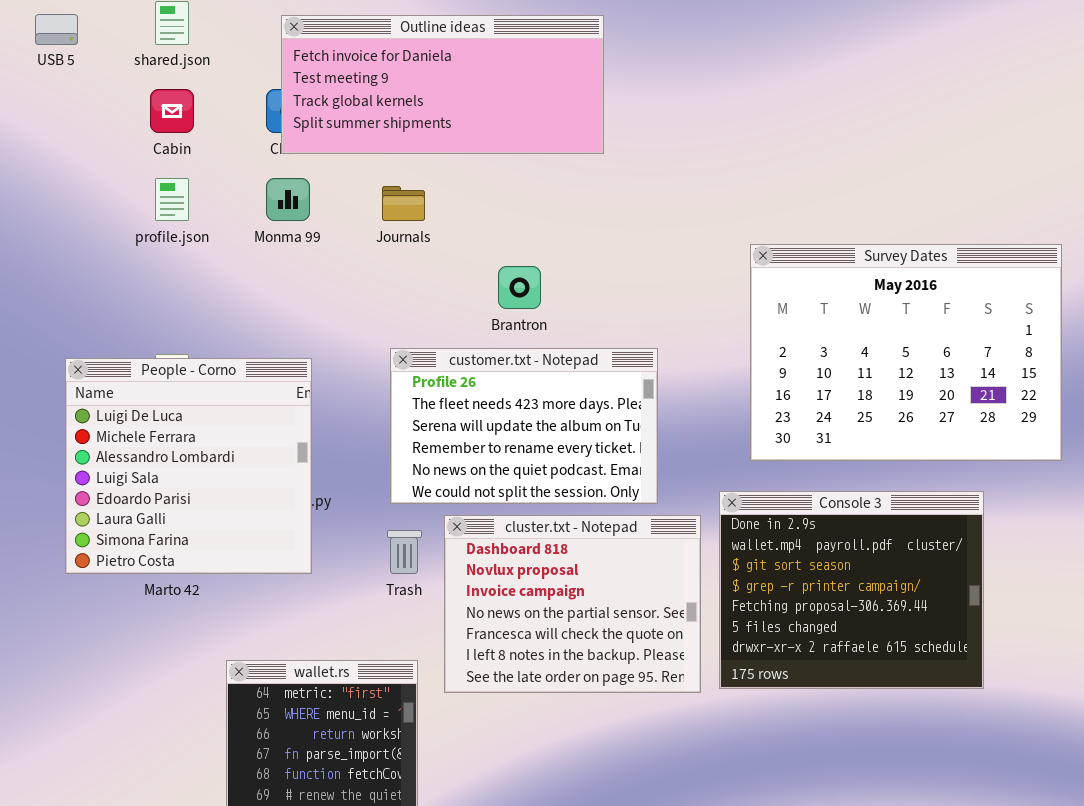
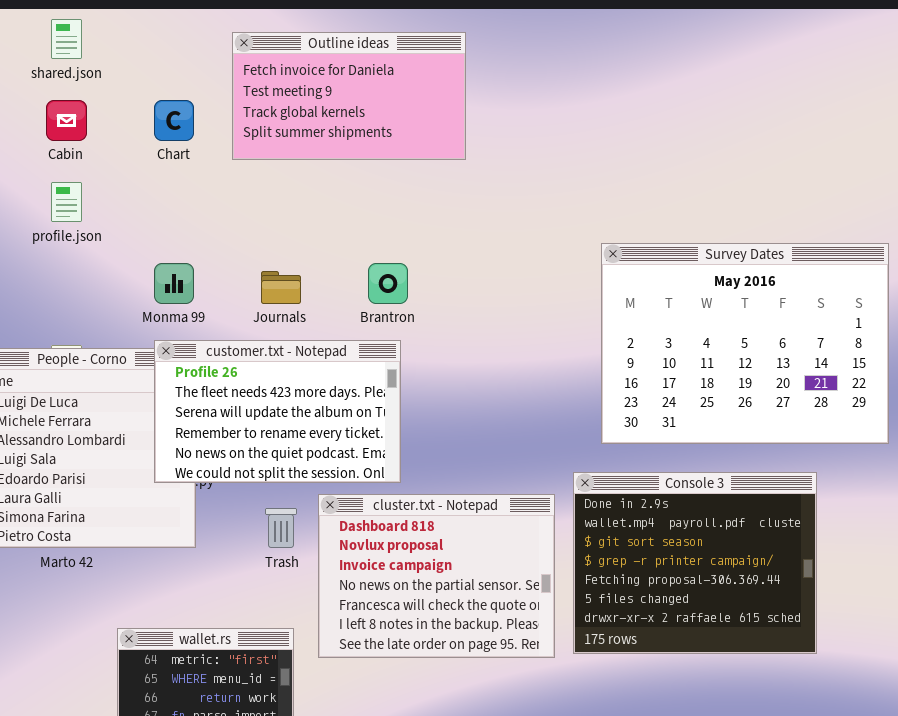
Outline ideas: [281,15,604,154] -> [232,32,466,160], resized
Monma 99: [266,178,310,221] -> [154,263,194,304], moved
Journals: [382,186,425,221] -> [261,271,301,304], moved
customer.txt - Notepad: [390,348,658,504] -> [154,340,401,483], moved

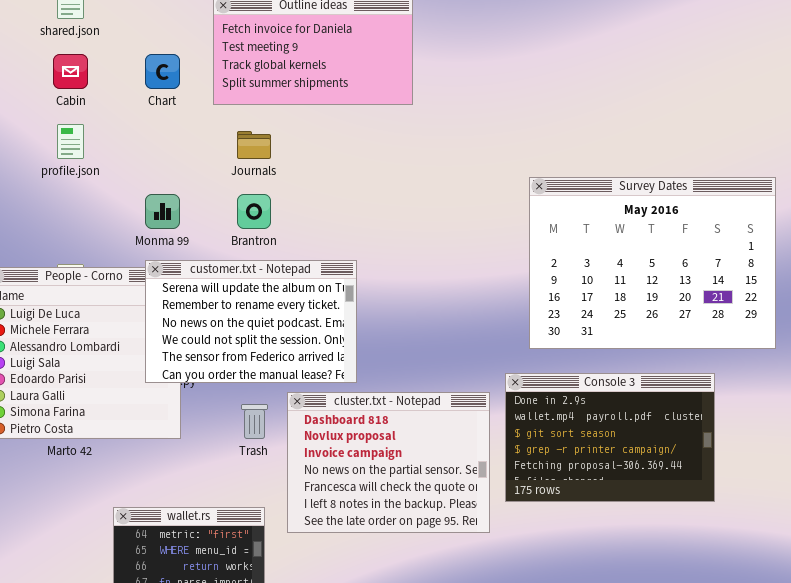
Brantron: [368,263,408,304] -> [237,194,271,229], moved
Journals: [261,271,301,304] -> [237,131,271,159], moved
customer.txt - Notepad: [154,340,401,483] -> [145,260,357,383], scrolled down 2 rows
Console 3: [573,472,817,654] -> [505,373,715,502], resized

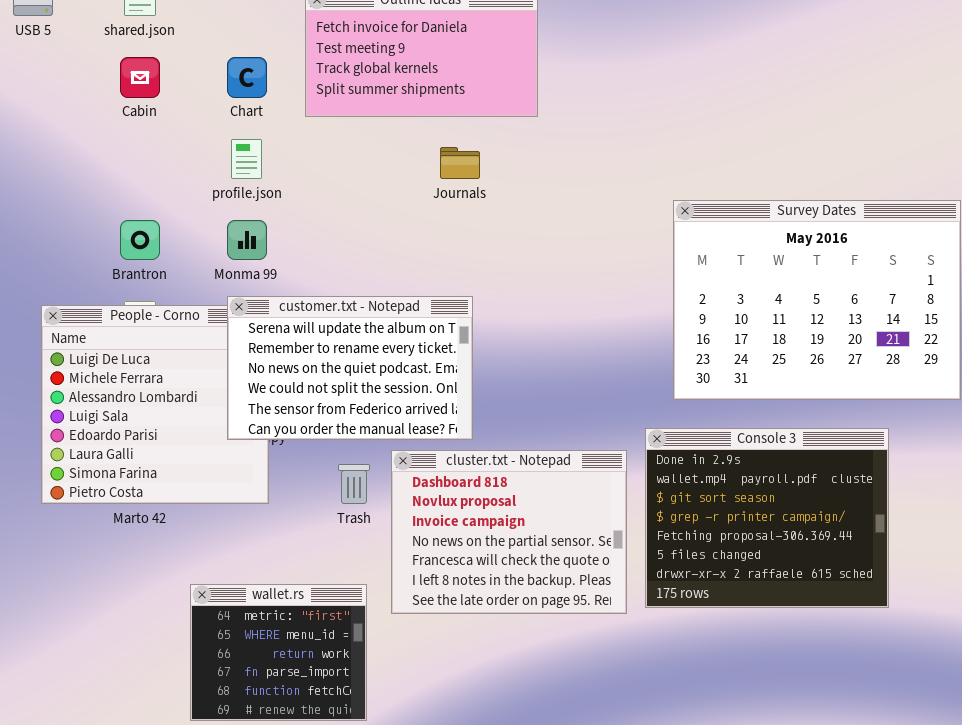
profile.json: [57,124,84,159] -> [231,139,262,179], moved
Journals: [237,131,271,159] -> [440,147,480,179], moved
Brantron: [237,194,271,229] -> [120,220,160,260], moved
Console 3: [505,373,715,502] -> [645,428,889,608], resized

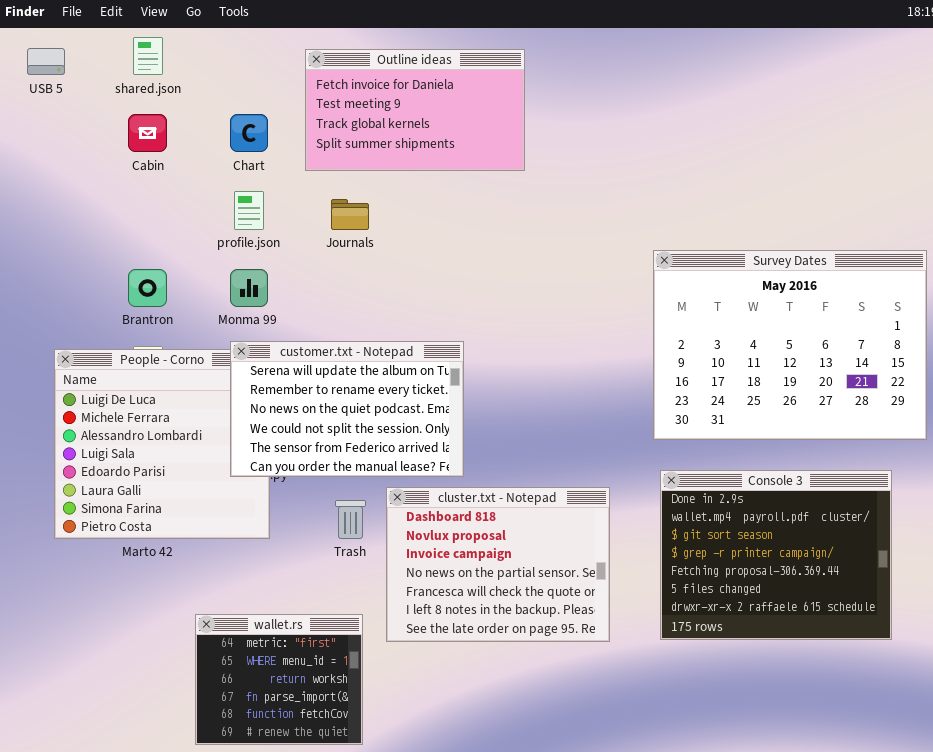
Journals: [440,147,480,179] -> [331,199,369,230], moved
Console 3: [645,428,889,608] -> [660,470,892,640], moved

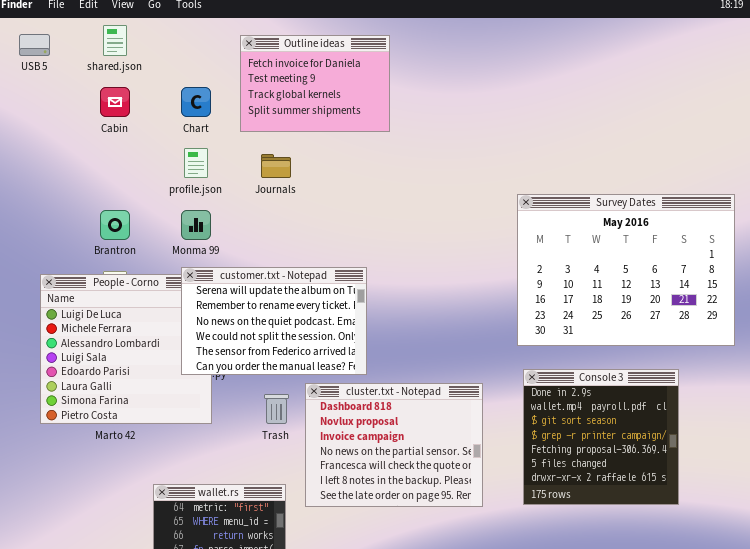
Outline ideas: [305,49,525,171] -> [240,35,390,132], resized
Console 3: [660,470,892,640] -> [523,369,679,505], resized

